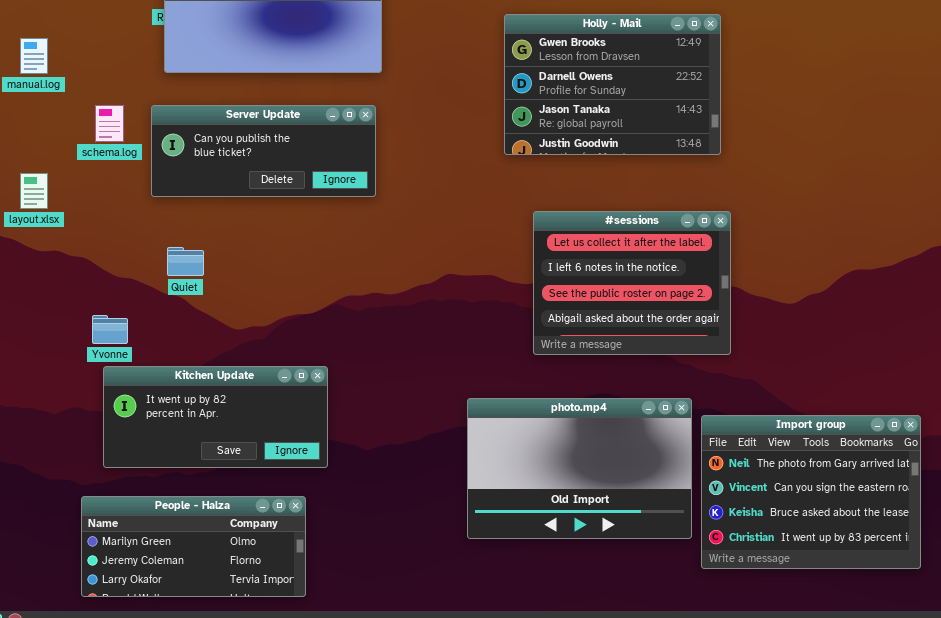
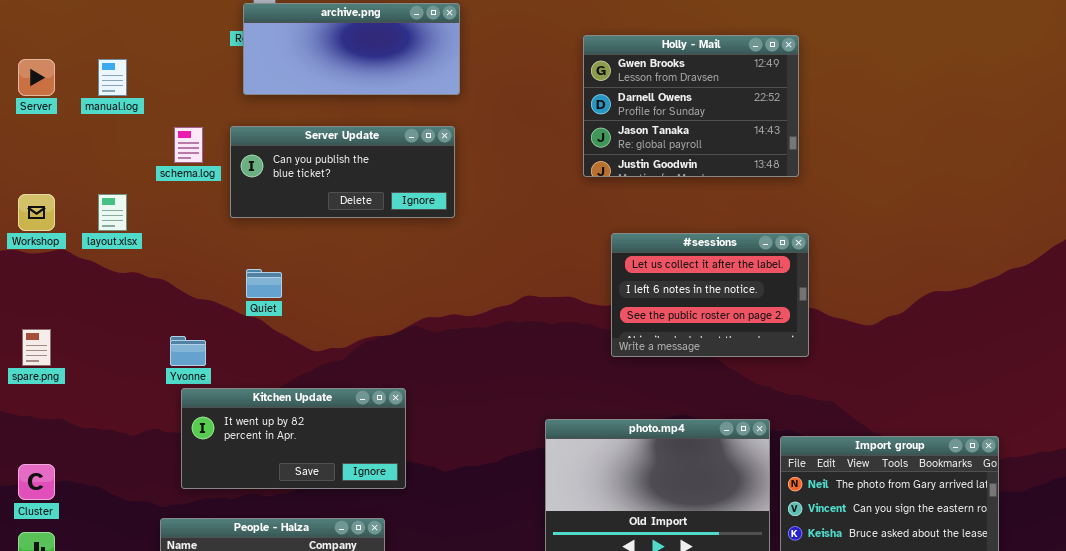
#sessions: [533,211,731,355] -> [611,233,809,357], resized

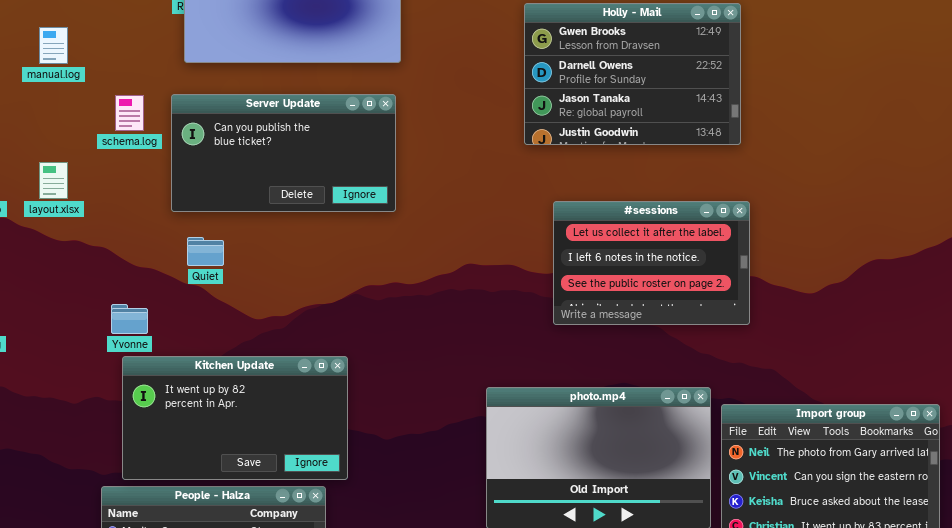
Server Update: [230,126,455,218] -> [171,94,396,212], resized
Kitchen Update: [181,388,406,489] -> [122,356,348,480], resized

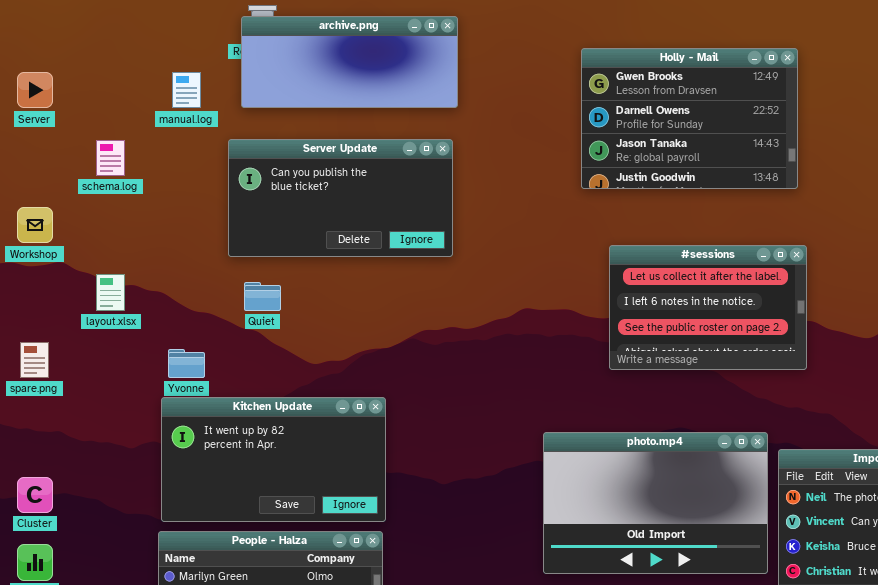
manual.log: [39,27,68,64] -> [172,72,201,108], moved
schema.log: [115,95,144,131] -> [96,140,125,176], moved
layout.xlsx: [39,162,68,199] -> [96,274,125,311], moved
Kitchen Update: [122,356,348,480] -> [161,397,386,522], moved

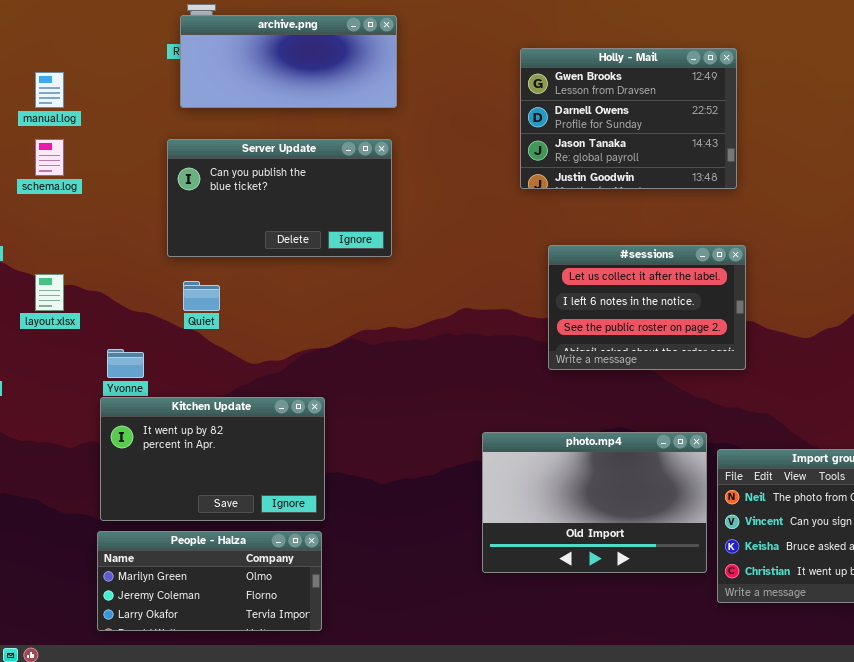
manual.log: [172,72,201,108] -> [35,72,64,108], moved

